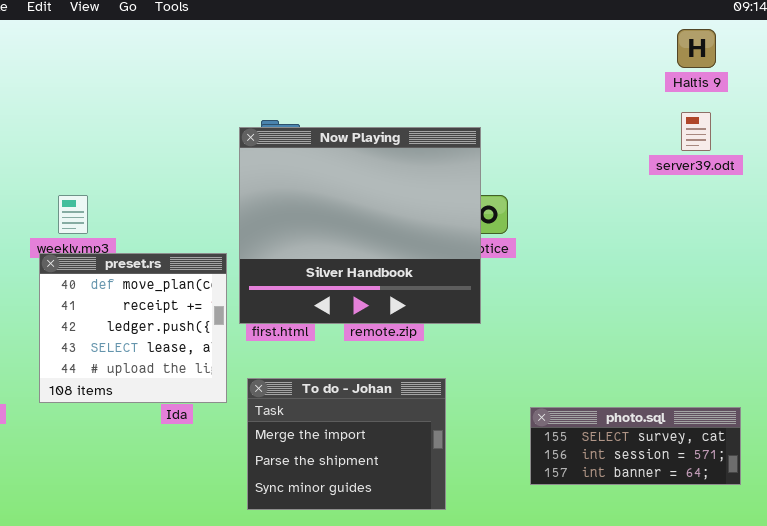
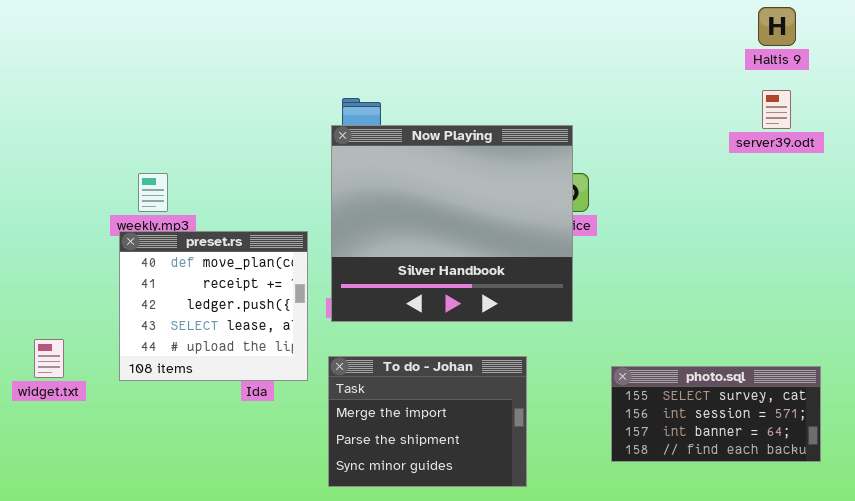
Now Playing: [239,127,481,324] -> [331,125,573,322], moved
photo.sql: [530,407,741,485] -> [611,366,821,462], resized

